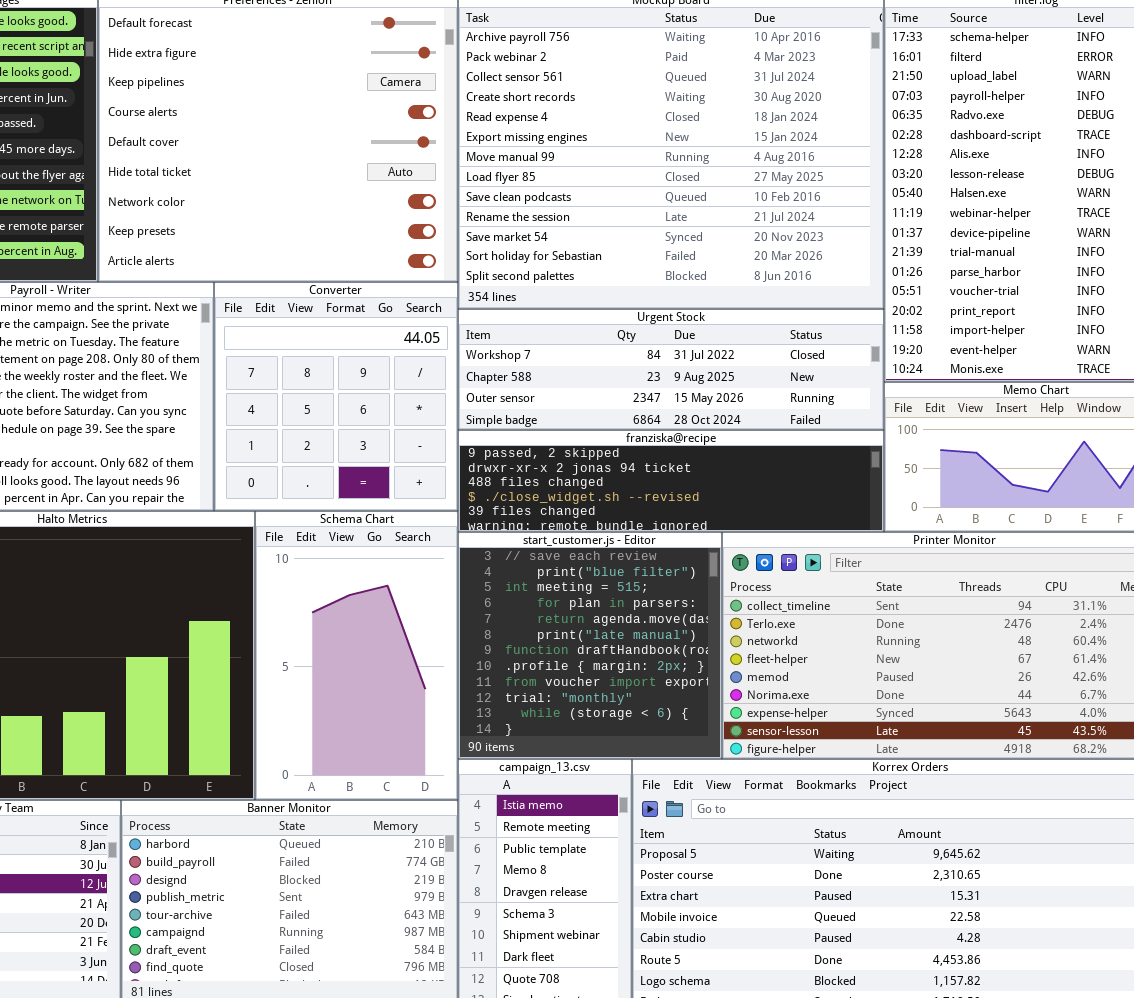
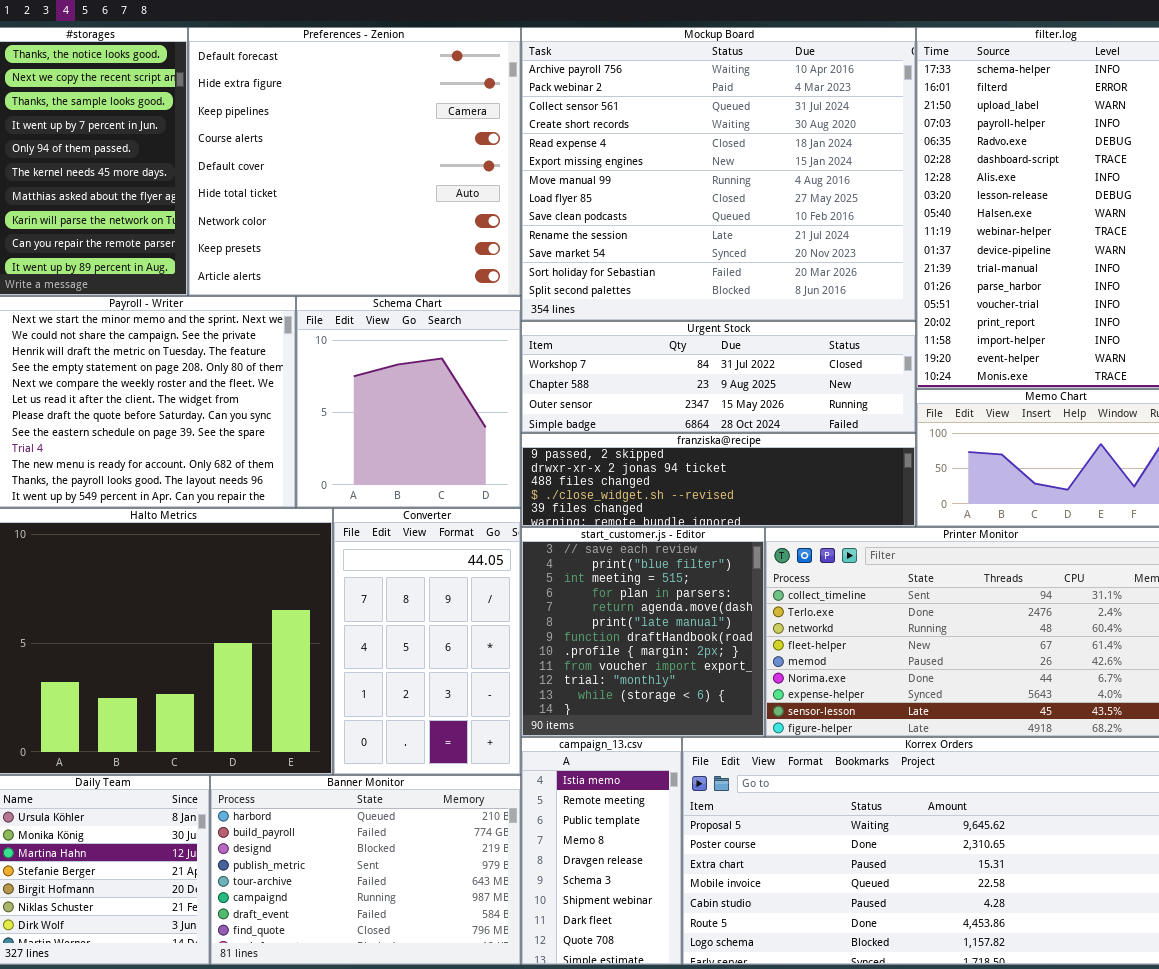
Converter: [214,282,458,511] -> [333,508,521,775], moved, resized
Schema Chart: [255,511,458,800] -> [296,296,521,508], moved, resized

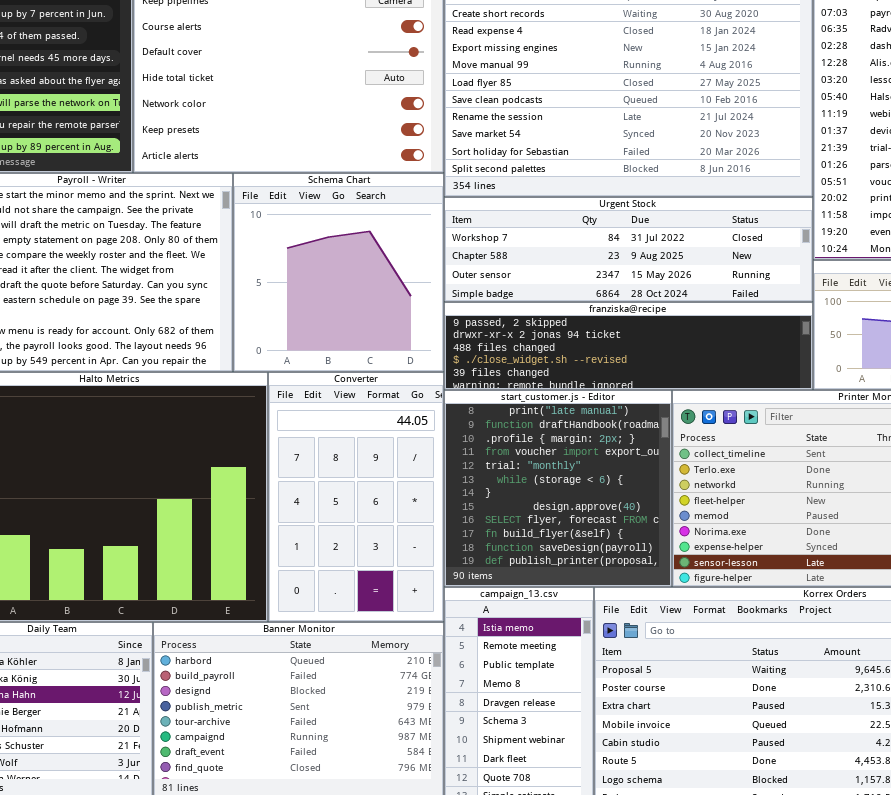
start_customer.js - Editor: [521,527,765,737] -> [444,390,672,587], scrolled down 5 rows

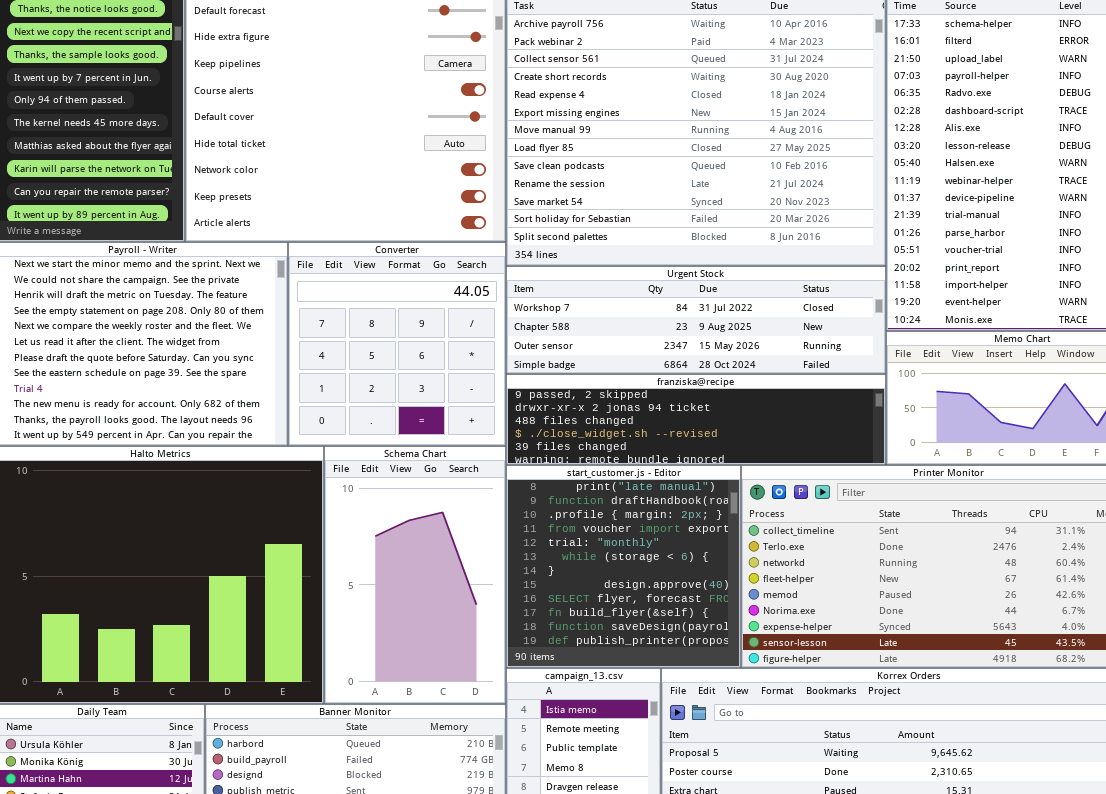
Schema Chart: [233,173,444,372] -> [324,446,506,704], moved, resized
Converter: [268,372,444,622] -> [288,242,506,446], moved, resized

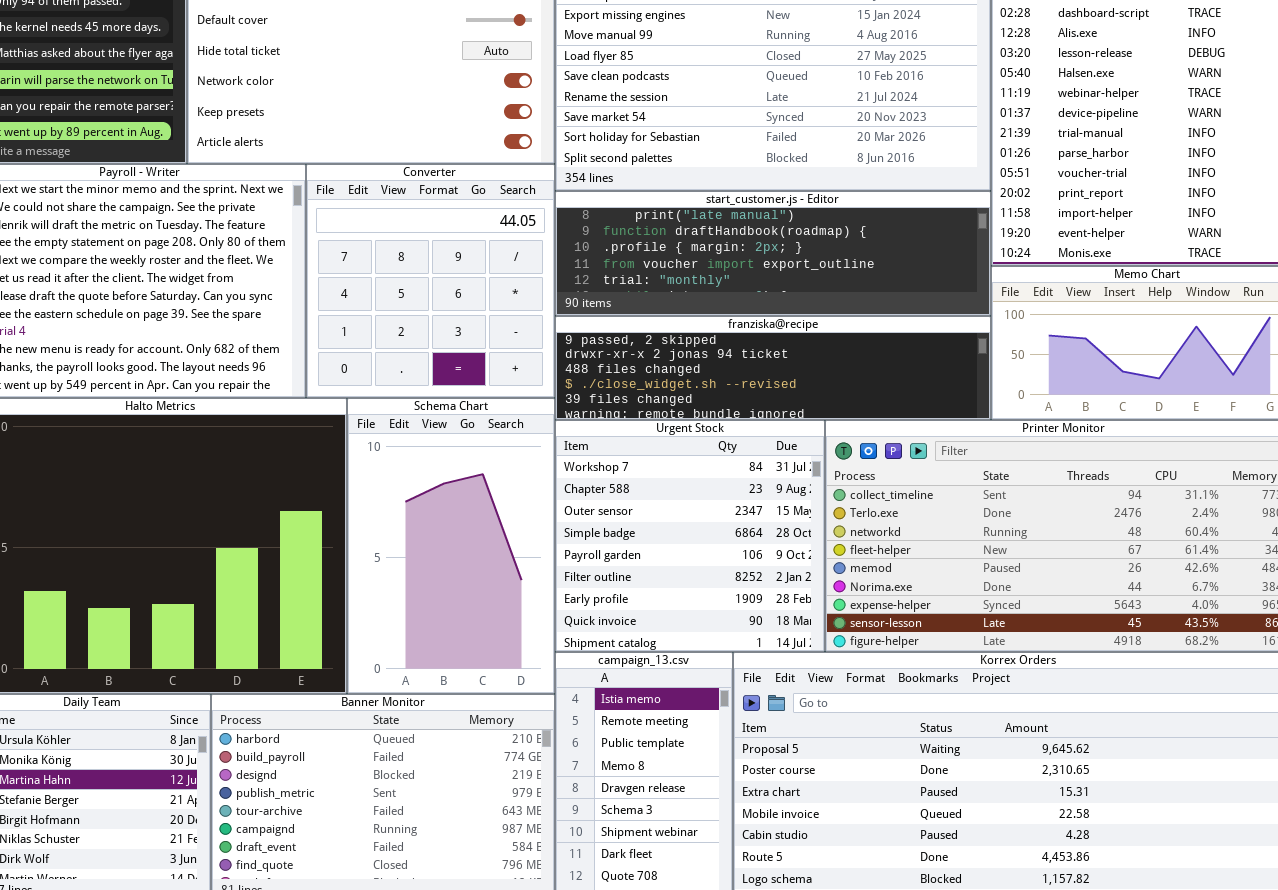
Urgent Stock: [506,266,886,374] -> [555,420,825,652], moved, resized
start_customer.js - Editor: [506,465,741,668] -> [555,191,991,316], moved, resized

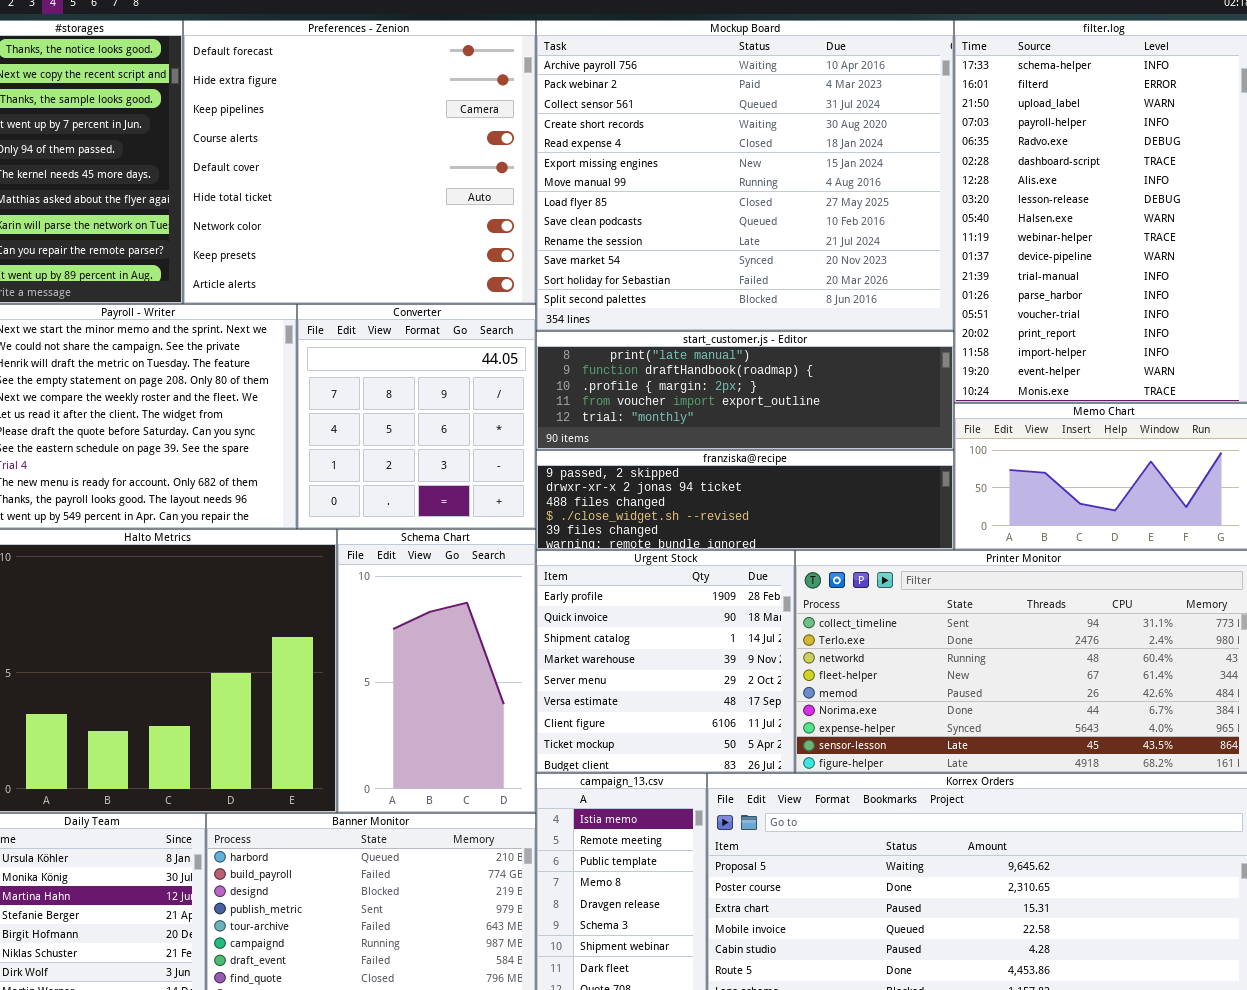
Urgent Stock: [555,420,825,652] -> [536,550,795,773], scrolled down 6 rows

